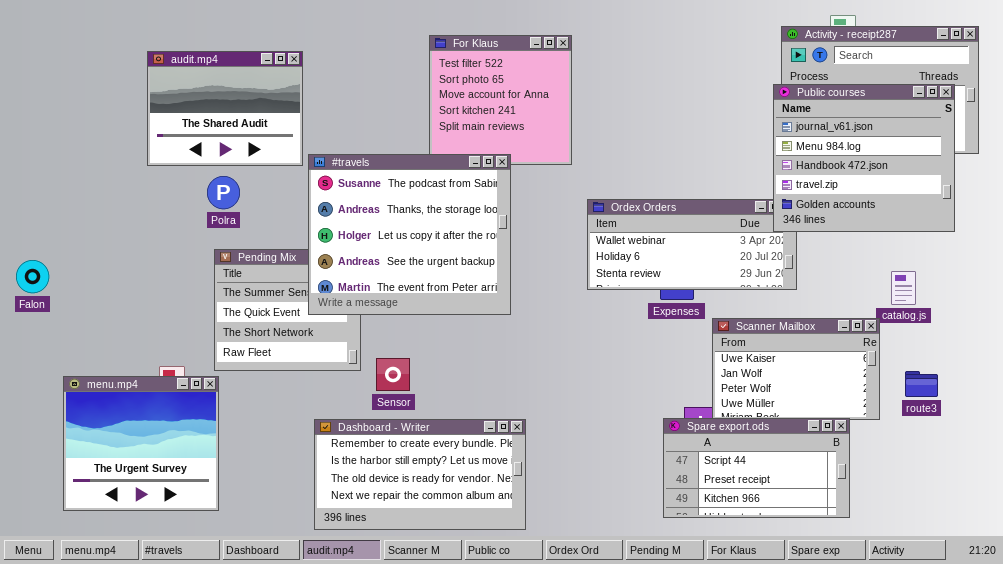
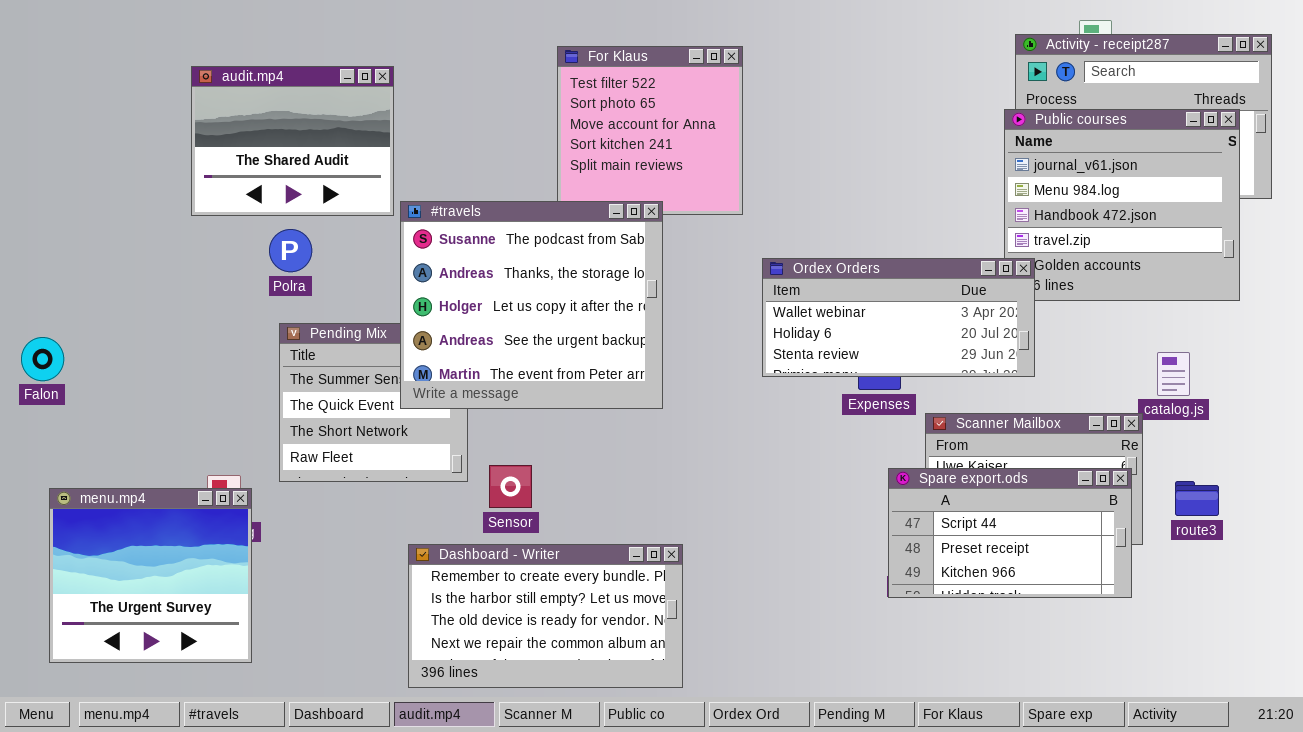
Ordex Orders: [587,199,797,290] -> [762,258,1035,377], raised
menu.mp4: [63,376,219,511] -> [49,488,252,663], moved
Spare export.ods: [663,418,850,518] -> [888,468,1132,598], moved

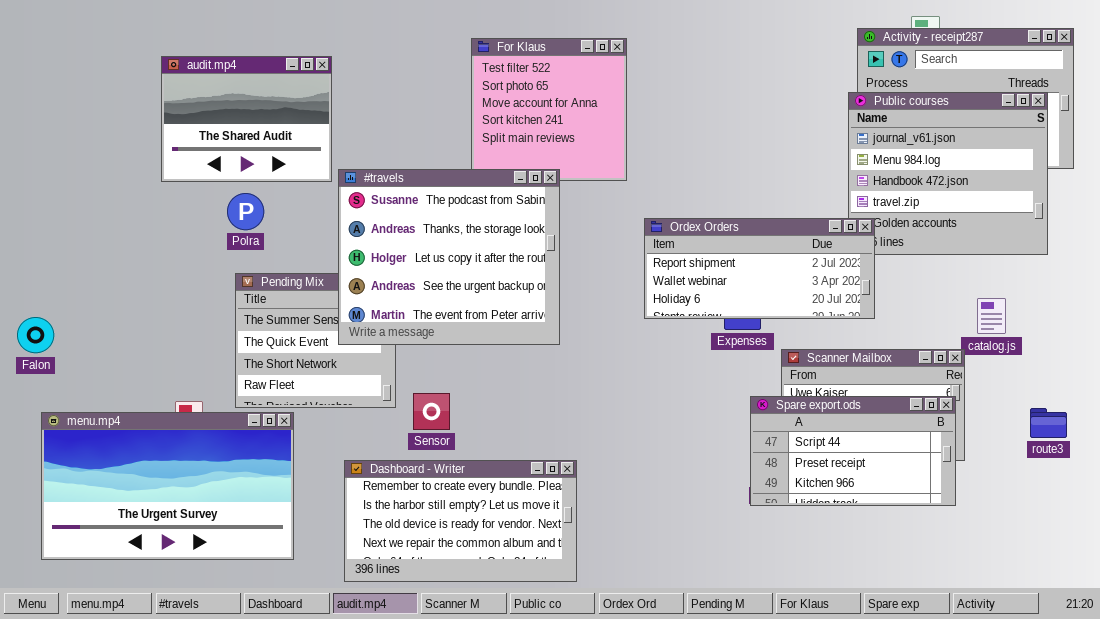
Ordex Orders: [762,258,1035,377] -> [644,218,875,319], scrolled up 1 row
Falon: [21,337,64,381] -> [17,317,54,353], moved
route3: [1175,481,1219,516] -> [1030,408,1067,438], moved
menu.mp4: [49,488,252,663] -> [41,412,294,560], resized

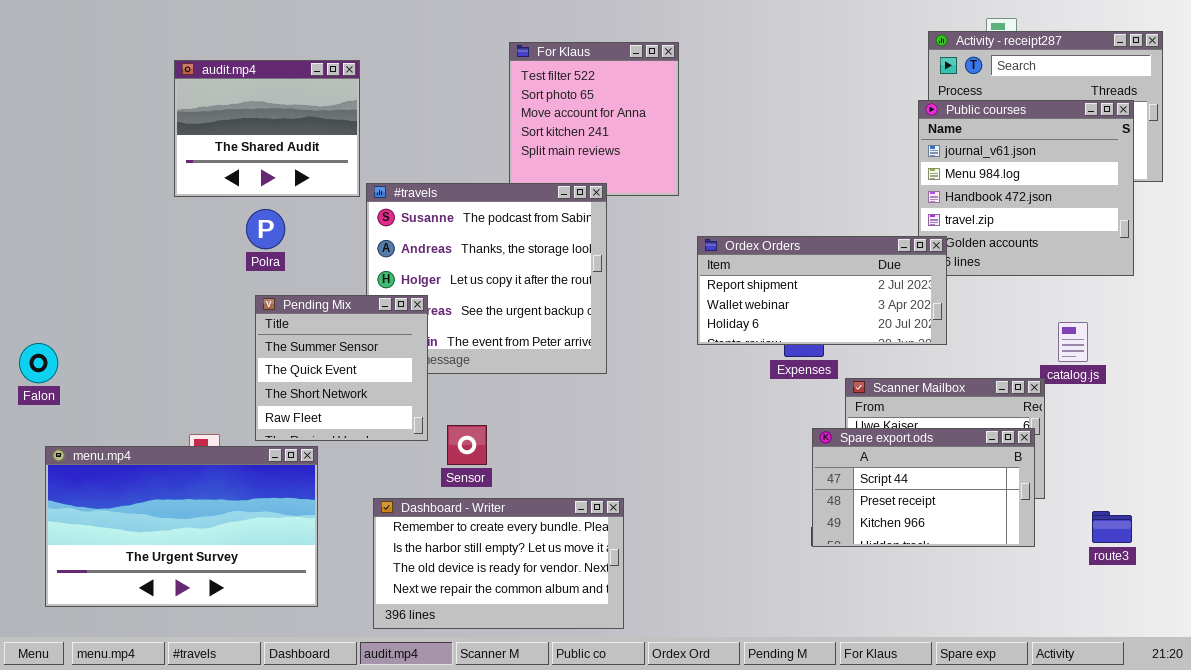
Pending Mix: [235,273,396,408] -> [255,295,428,441], raised
route3: [1030,408,1067,438] -> [1092,511,1132,543], moved

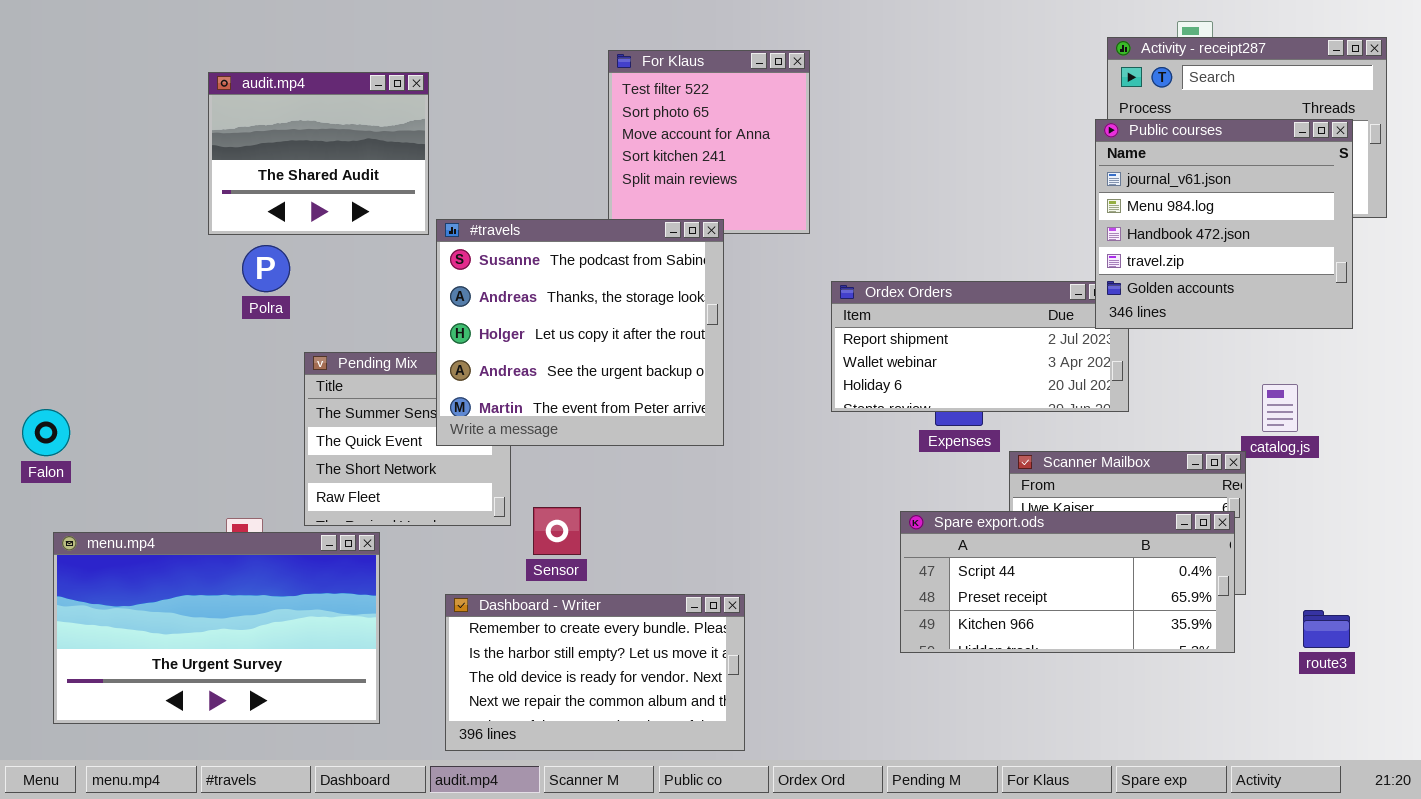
Public courses: [918,100,1134,276] -> [1095,119,1353,329], raised
#travels: [366,183,607,374] -> [436,219,724,446], raised
Polra: [246,209,285,249] -> [242,245,290,292], moved
Spare export.ods: [812,428,1035,547] -> [900,511,1235,653], resized

